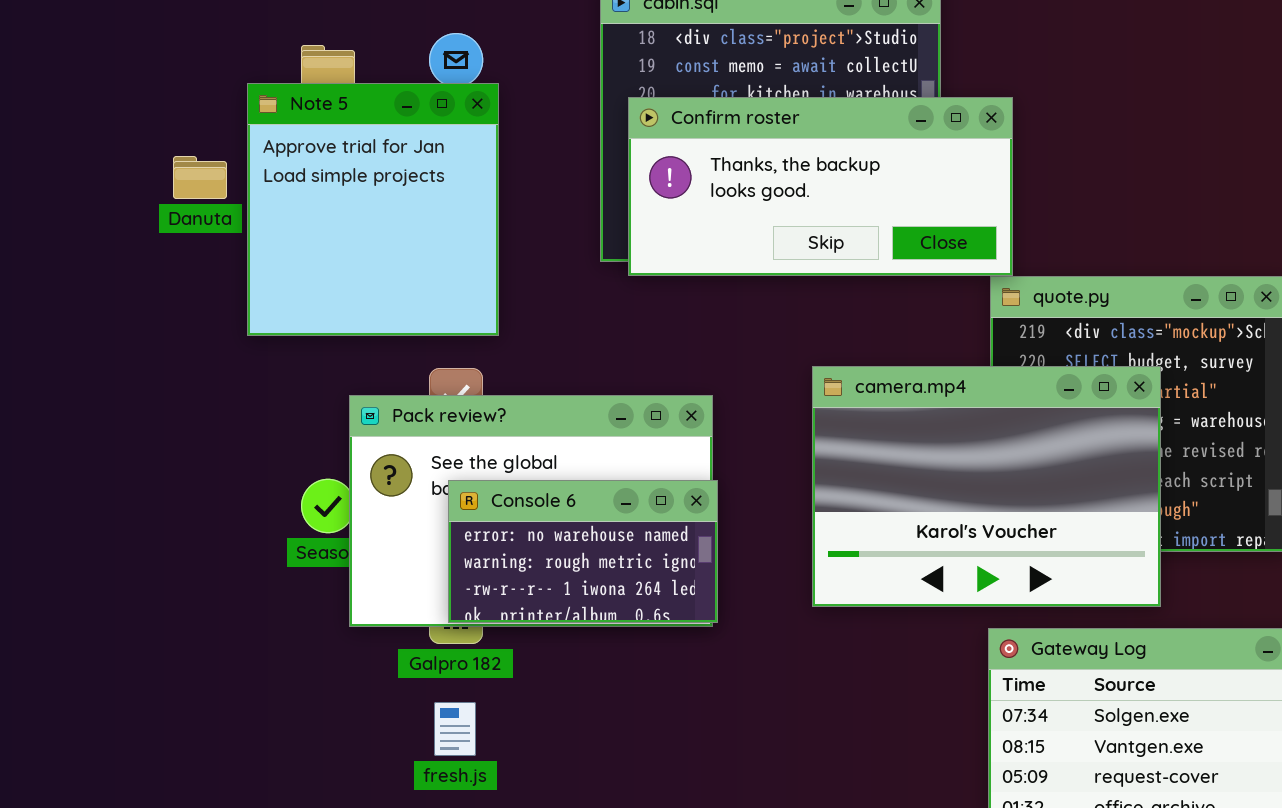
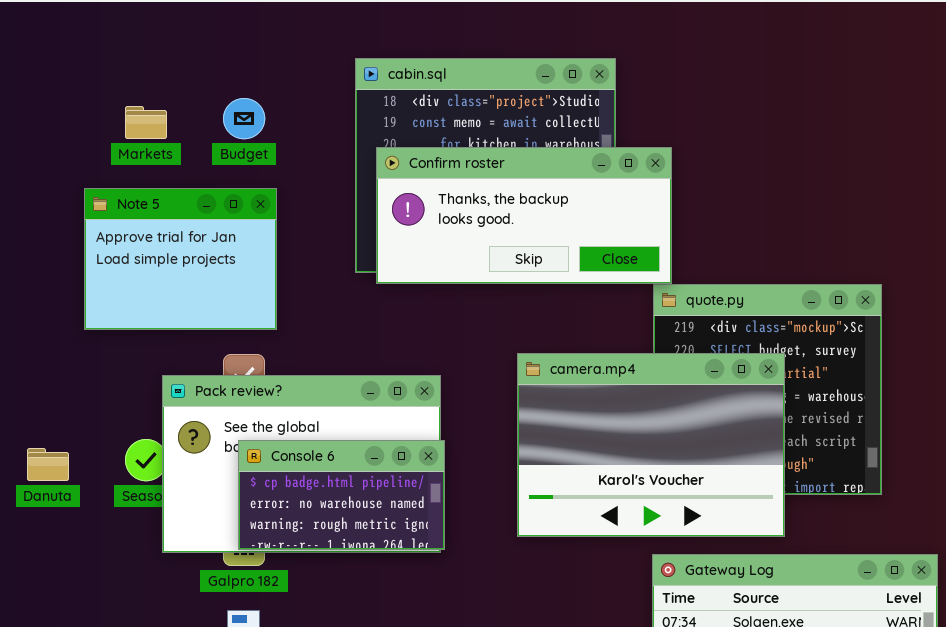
Note 5: [247,83,499,336] -> [84,188,277,330], resized
Danuta: [173,156,227,199] -> [27,448,69,481], moved
Console 6: [448,480,718,623] -> [238,440,445,550], scrolled up 1 row

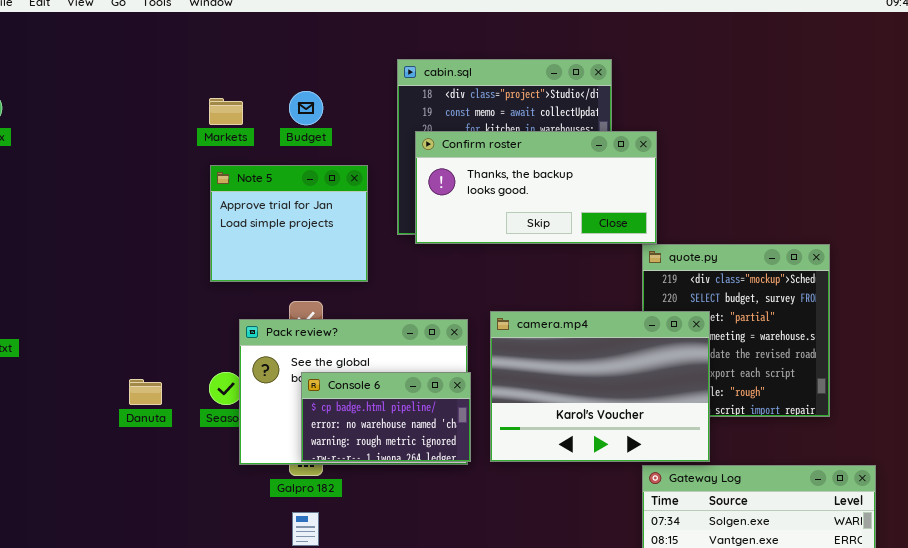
Note 5: [84,188,277,330] -> [210,165,368,282], moved
camera.mp4: [517,353,785,537] -> [490,311,710,462], moved

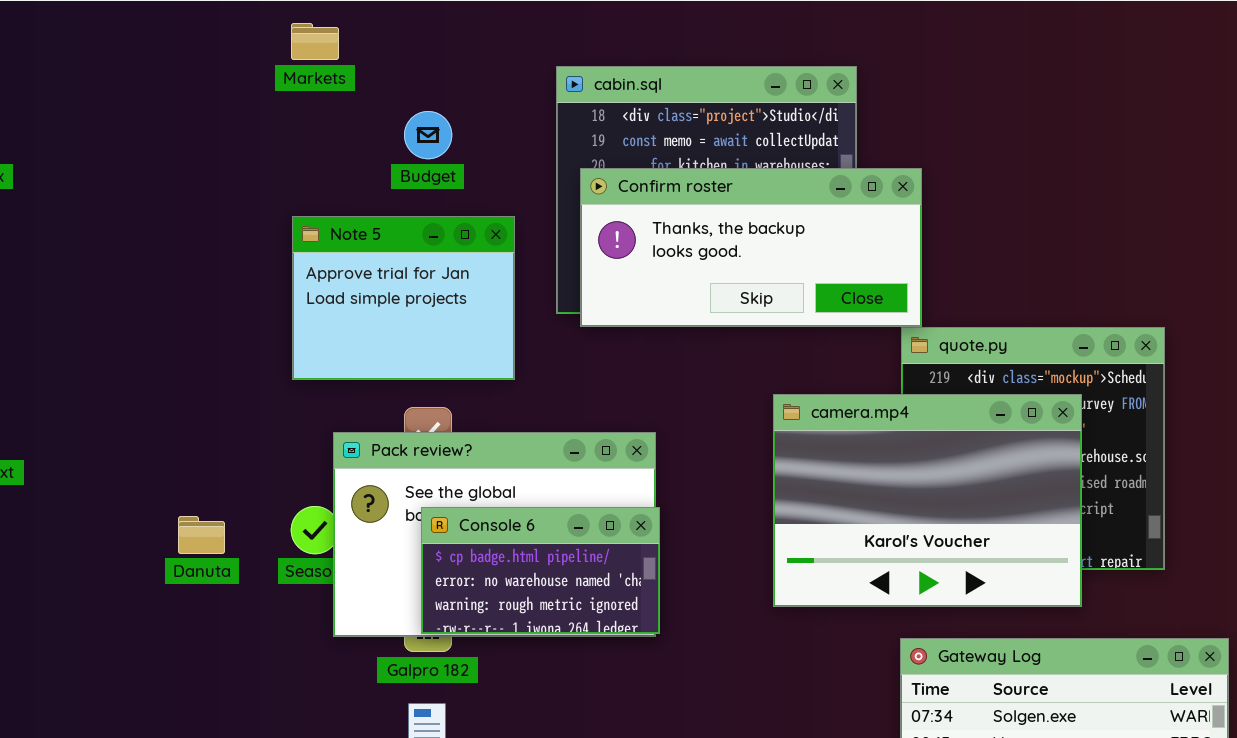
Markets: [209,98,243,125] -> [291,23,339,60], moved
camera.mp4: [490,311,710,462] -> [773,394,1082,607], moved

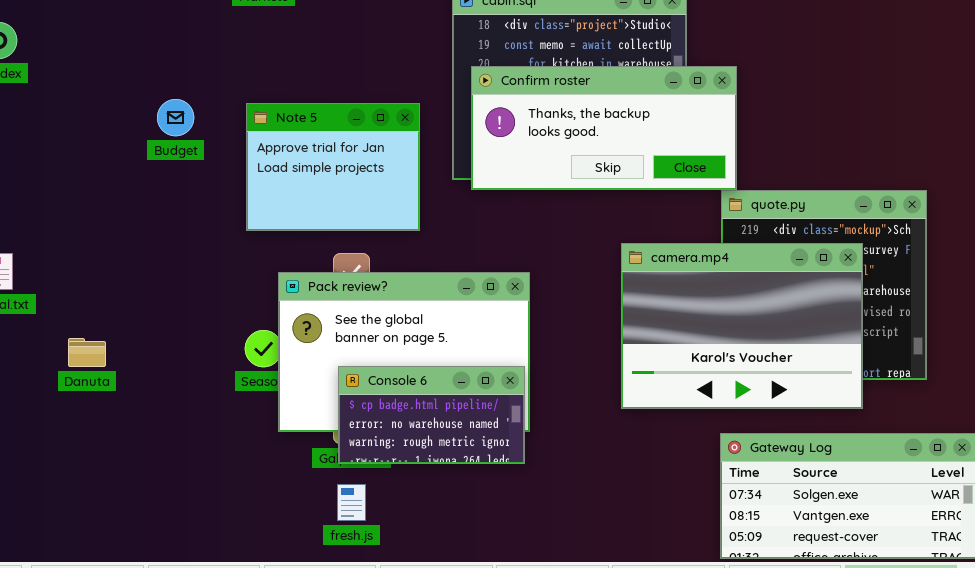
Budget: [404,111,452,159] -> [157,99,194,136], moved
Console 6: [421,507,660,634] -> [338,366,525,464], moved
Danuta: [178,516,225,554] -> [68,338,106,367], moved

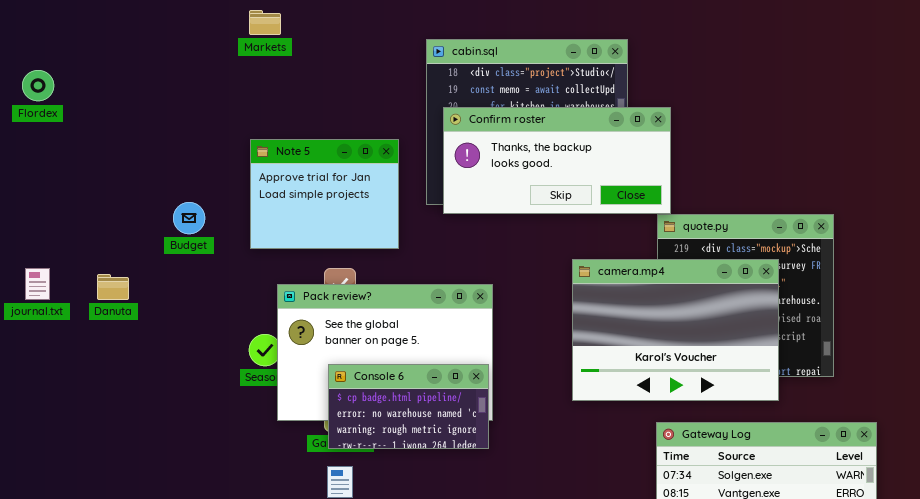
Budget: [157,99,194,136] -> [173,202,205,234], moved
Danuta: [68,338,106,367] -> [97,274,129,300], moved

